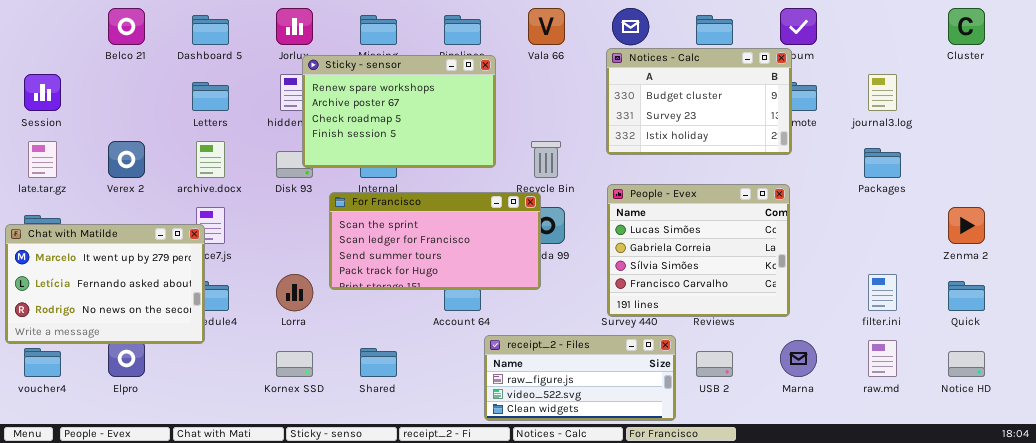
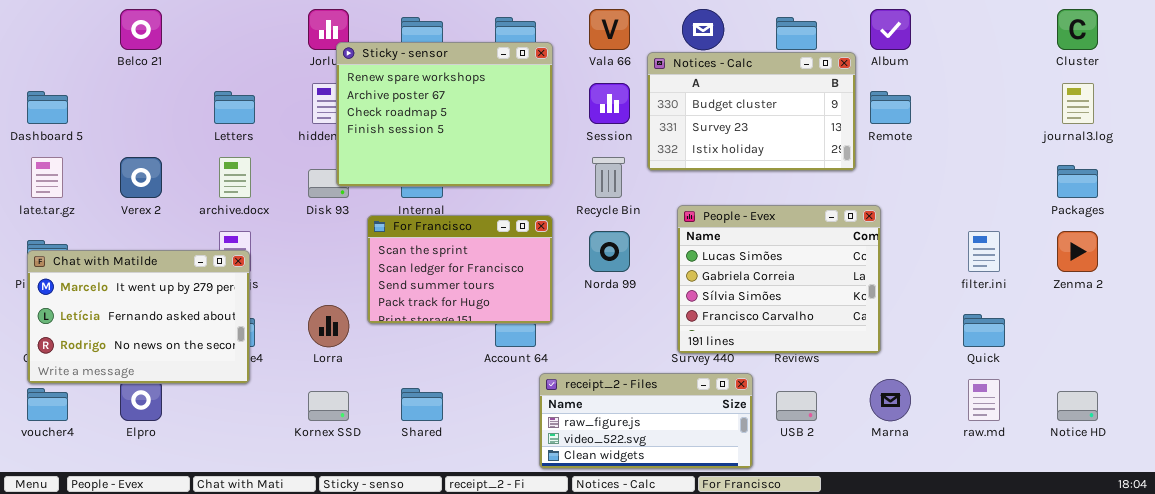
Dashboard 5: [192,15,229,45] -> [27,91,68,124], moved
Notices - Calc: [606,48,792,155] -> [647,52,856,171], moved
Sticky - sensor: [302,55,496,168] -> [336,42,553,187], resized
Session: [24,74,61,111] -> [589,83,630,124], moved
journal3.log: [868,74,897,111] -> [1062,83,1094,124], moved
Packages: [864,148,901,178] -> [1057,165,1098,198], moved
For Francisco: [329,192,541,290] -> [367,215,553,324], resized
Chat with Matilde: [5,224,205,344] -> [27,250,250,384], moved
filter.ini: [868,274,897,311] -> [968,231,1000,272], moved
Quick: [948,281,985,311] -> [963,314,1005,347], moved

